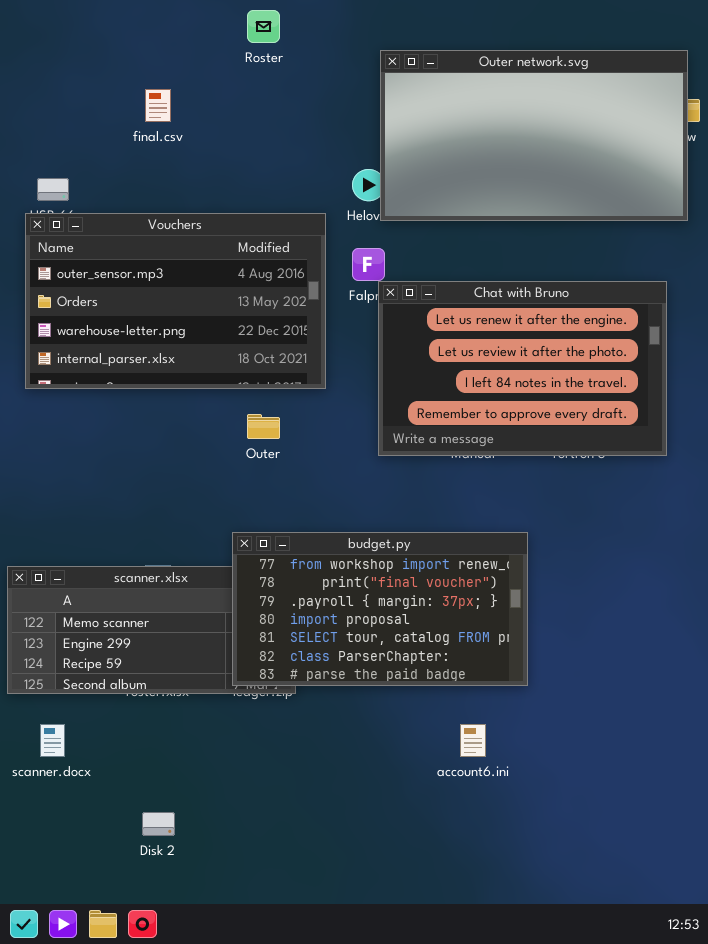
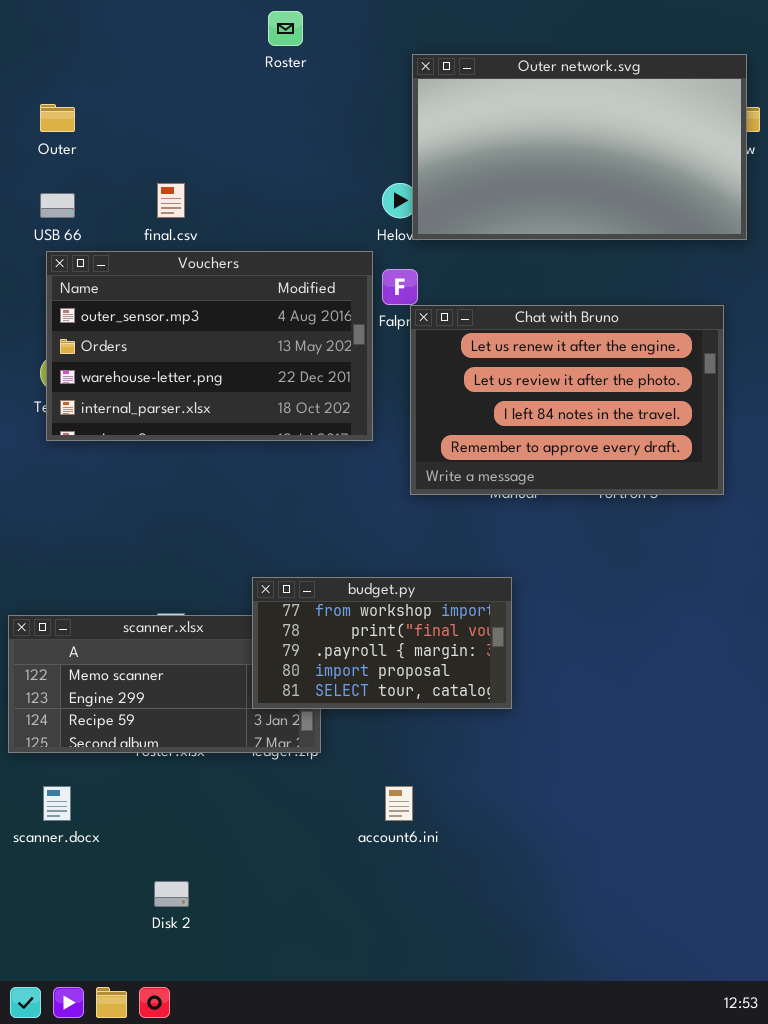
final.csv: [145,89,171,122] -> [157,183,185,218], moved
Vouchers: [25,213,326,389] -> [46,251,373,441], moved
Outer: [247,414,280,439] -> [40,104,75,132], moved
budget.py: [232,532,528,686] -> [252,577,512,709], resized
account6.ini: [460,724,486,757] -> [385,786,413,821], moved

